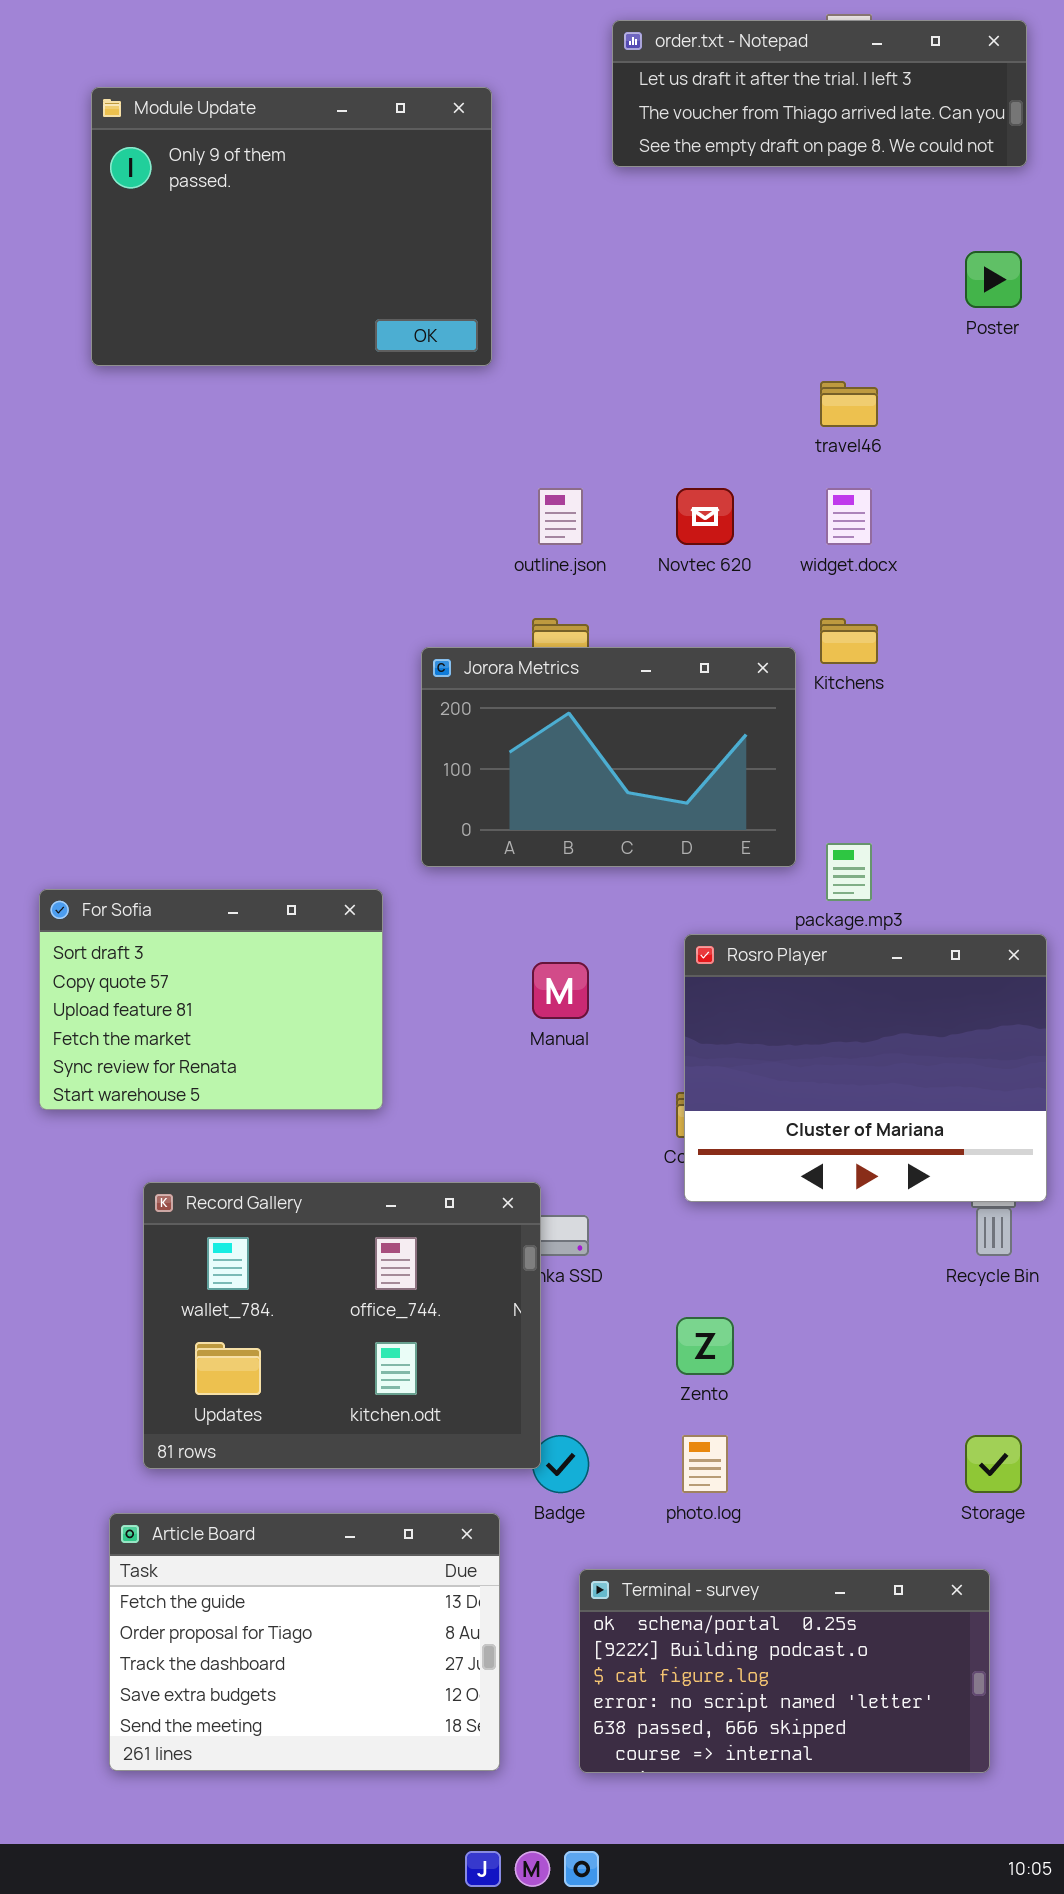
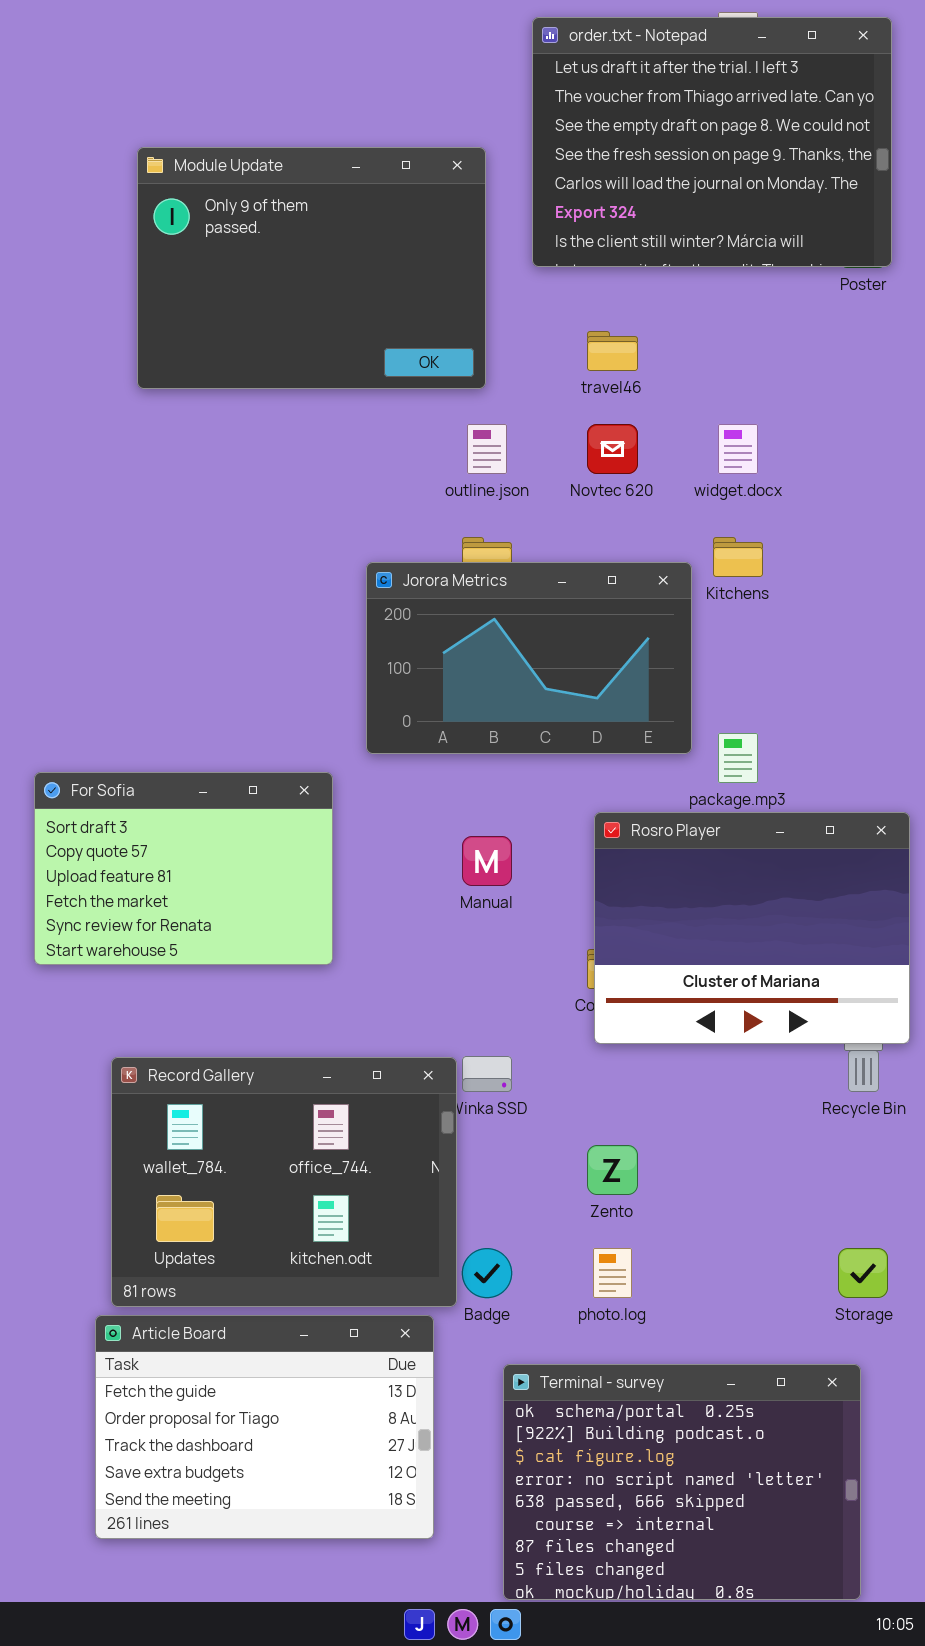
order.txt - Notepad: [612,20,1027,167] -> [532,17,892,267], resized
Module Update: [91,87,492,366] -> [137,147,486,389], moved
travel46: [820,381,878,427] -> [587,331,638,371], moved
Record Gallery: [143,1182,541,1469] -> [111,1057,457,1307], moved
Terminal - survey: [579,1569,990,1773] -> [503,1364,861,1600], resized

